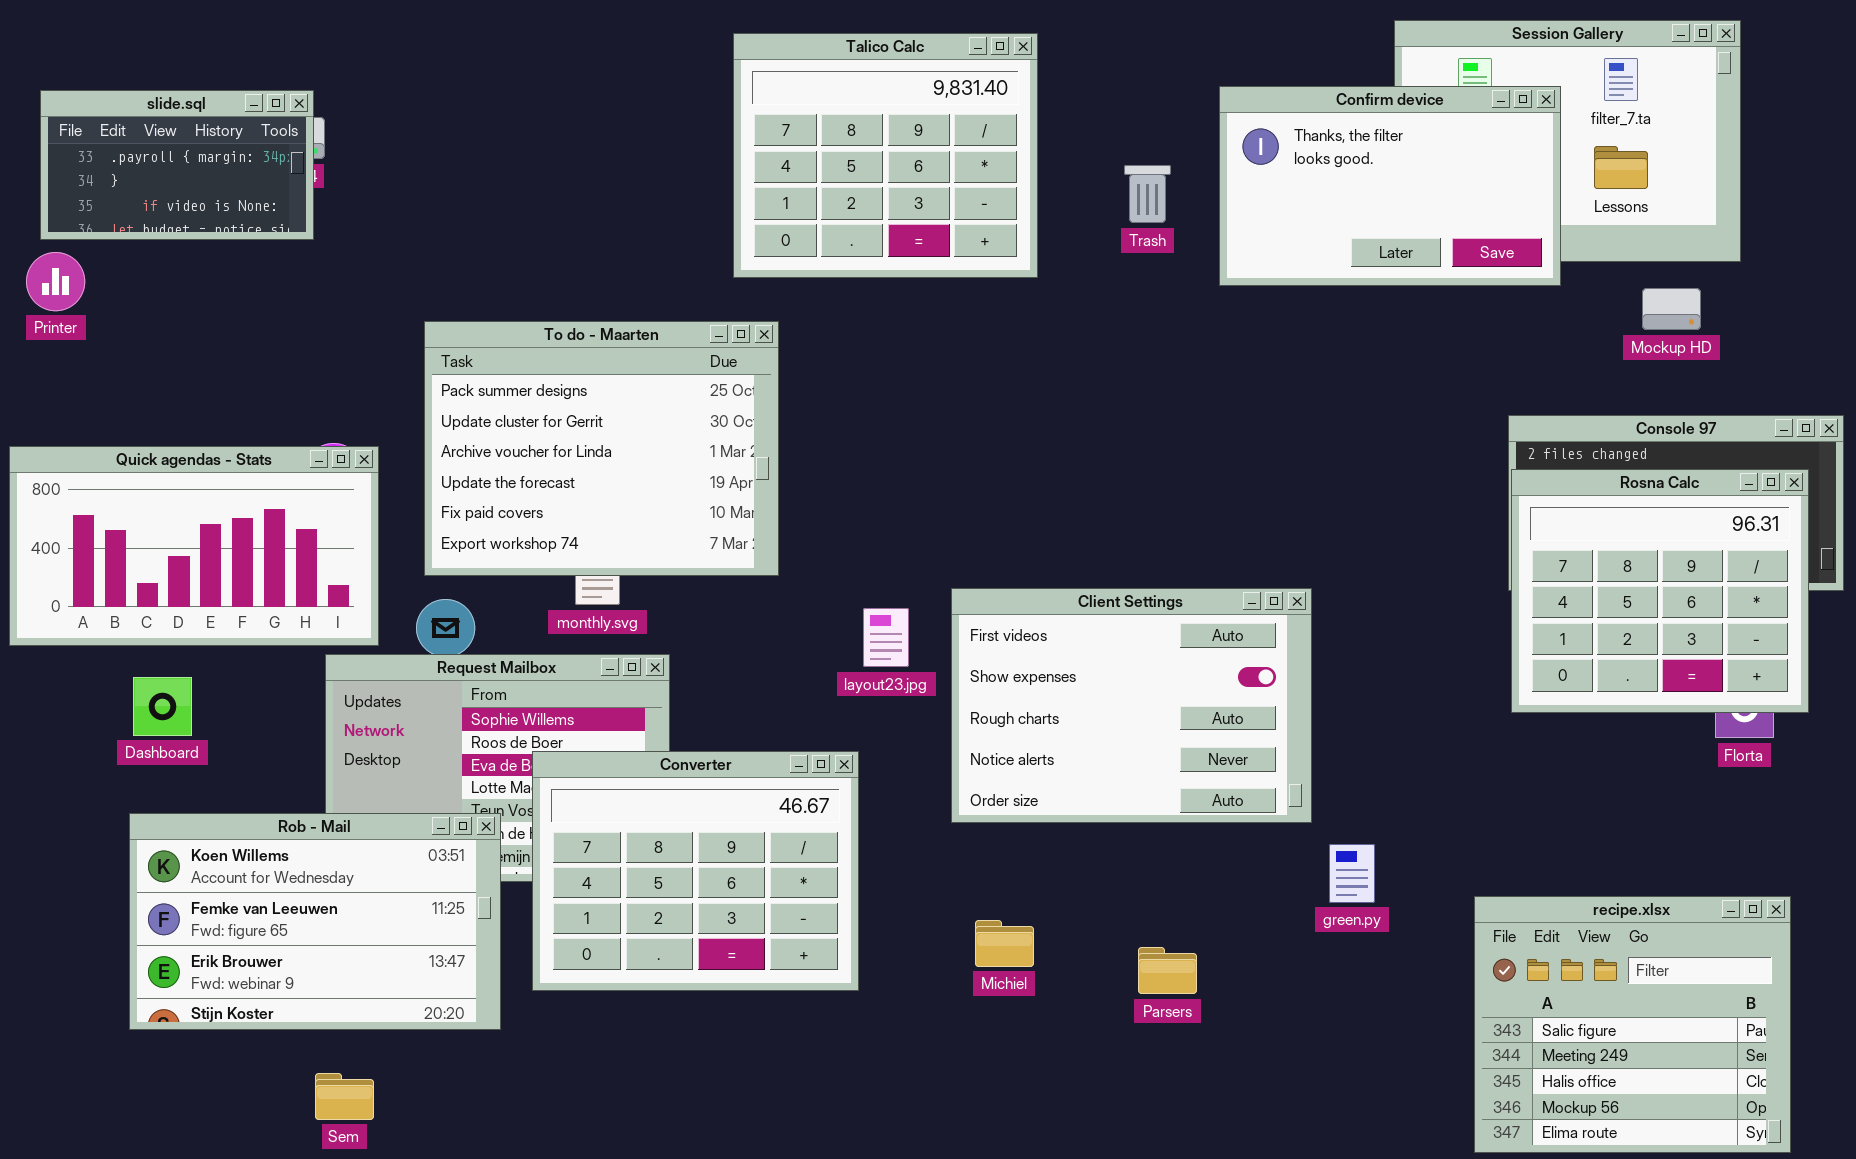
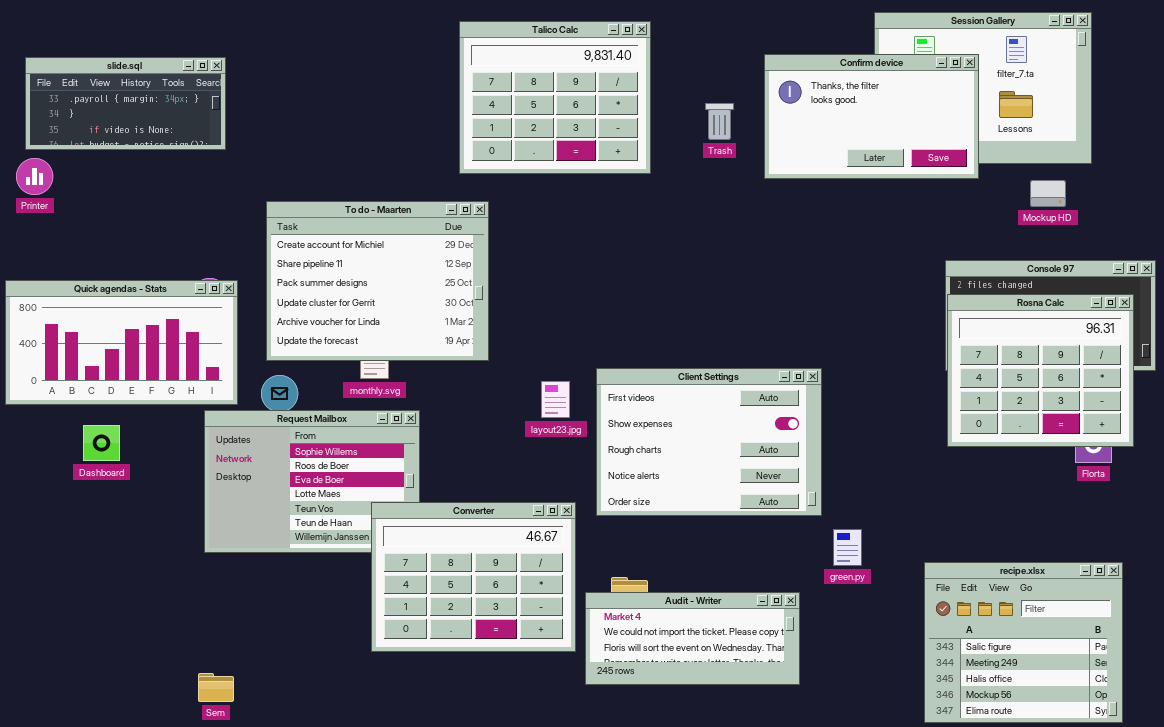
slide.sql: [40,90,314,240] -> [25,57,226,150], resized
To do - Maarten: [424,321,779,576] -> [266,201,489,361], scrolled up 2 rows
Converter: [532,751,859,991] -> [371,502,576,652], moved
Rob - Mail: [129,813,501,1030] -> none, closed
Audit - Writer: none -> [585,592,800,685], opened

